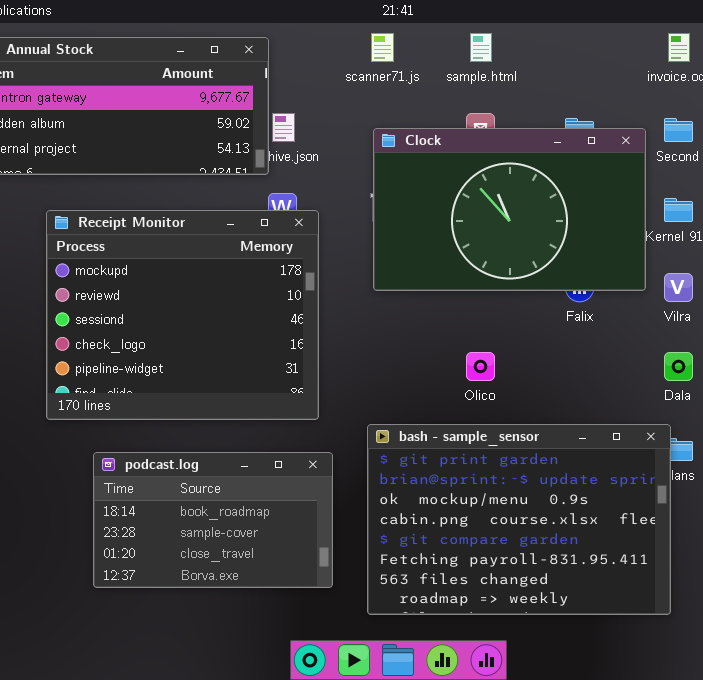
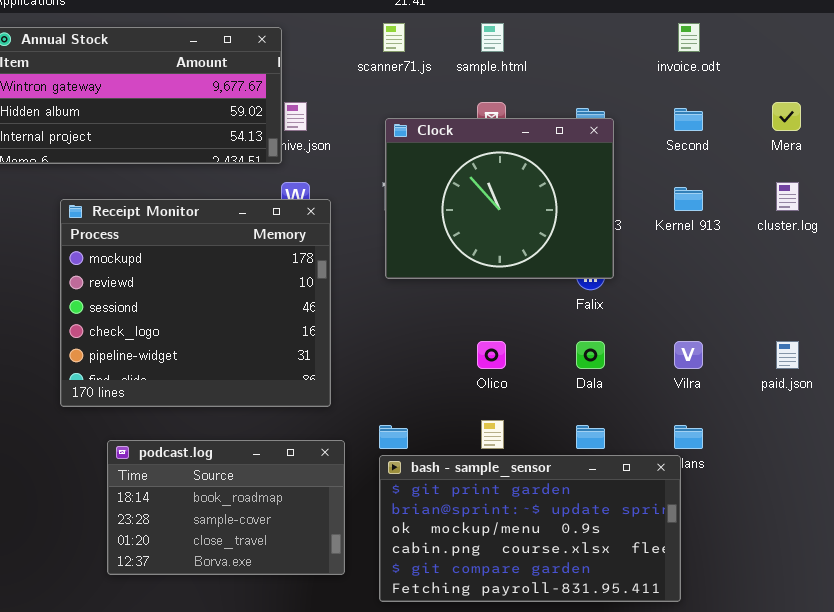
Clock: [373,128,646,291] -> [385,118,614,279], resized
Vilra: [664,273,693,302] -> [674,341,703,369], moved
Dala: [664,352,693,381] -> [576,341,605,369], moved
bash - sample_sensor: [367,424,671,615] -> [379,455,681,602], resized

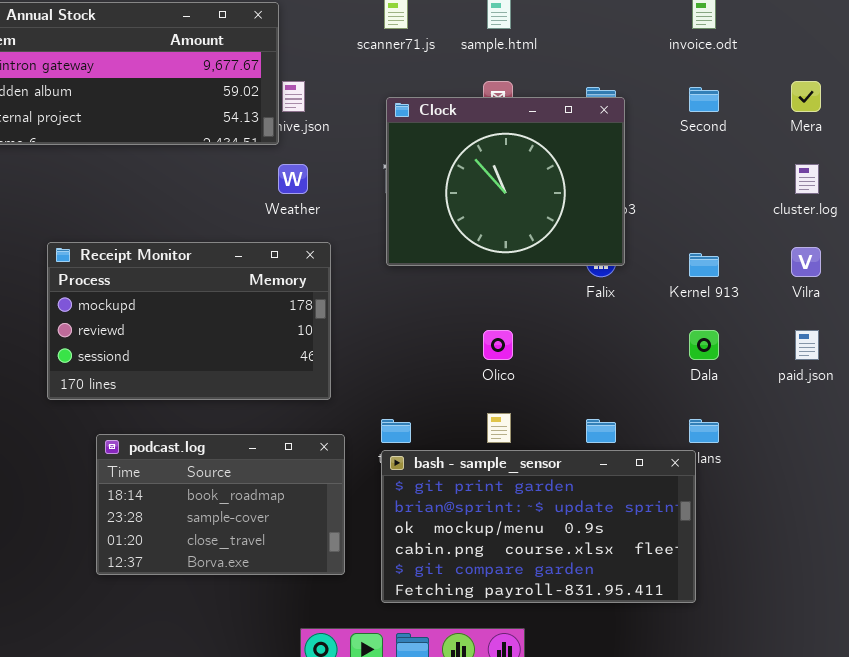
Kernel 913: [674,187,703,211] -> [689,253,719,277], moved
Receipt Monitor: [60,199,331,407] -> [47,242,331,400], resized
Dala: [576,341,605,369] -> [689,330,719,360], moved
Vilra: [674,341,703,369] -> [791,247,821,277], moved

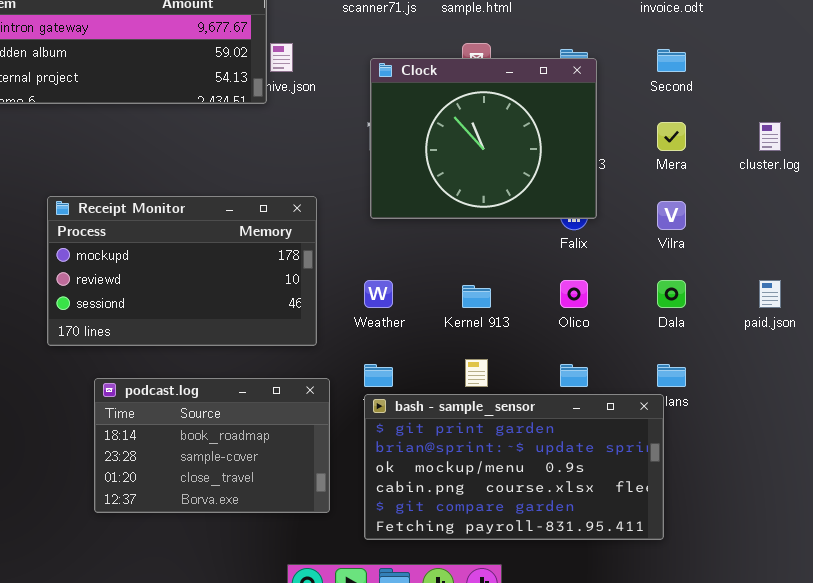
Mera: [791,81,821,112] -> [657,122,686,151], moved
Weather: [278,164,308,194] -> [364,280,393,308], moved
Vilra: [791,247,821,277] -> [657,201,686,230], moved
Kernel 913: [689,253,719,277] -> [462,285,491,308], moved
Olico: [483,330,513,360] -> [560,280,588,308], moved

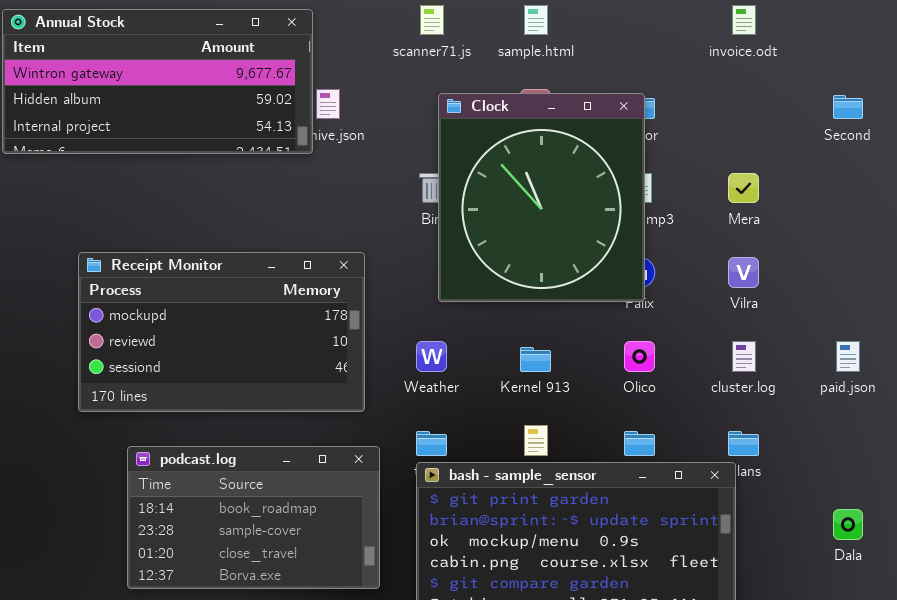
Second: [657,49,686,72] -> [833,95,863,119], moved
Clock: [370,58,597,219] -> [438,93,645,302], moved, resized
cluster.log: [759,122,781,151] -> [732,341,756,372], moved
Dala: [657,280,686,308] -> [833,509,863,540], moved

